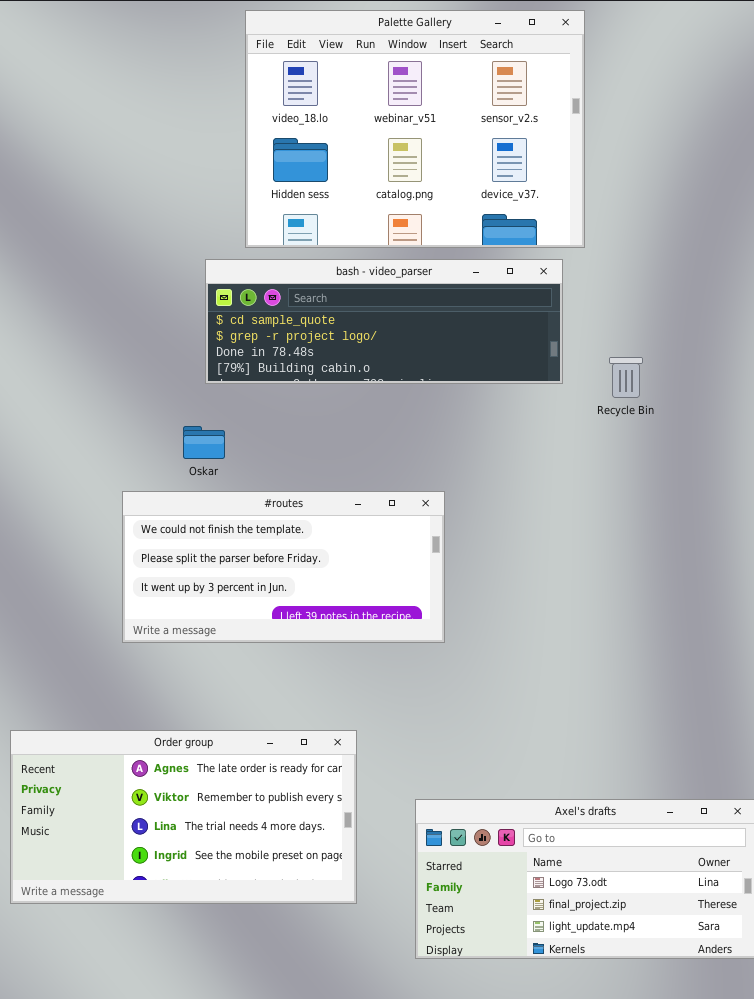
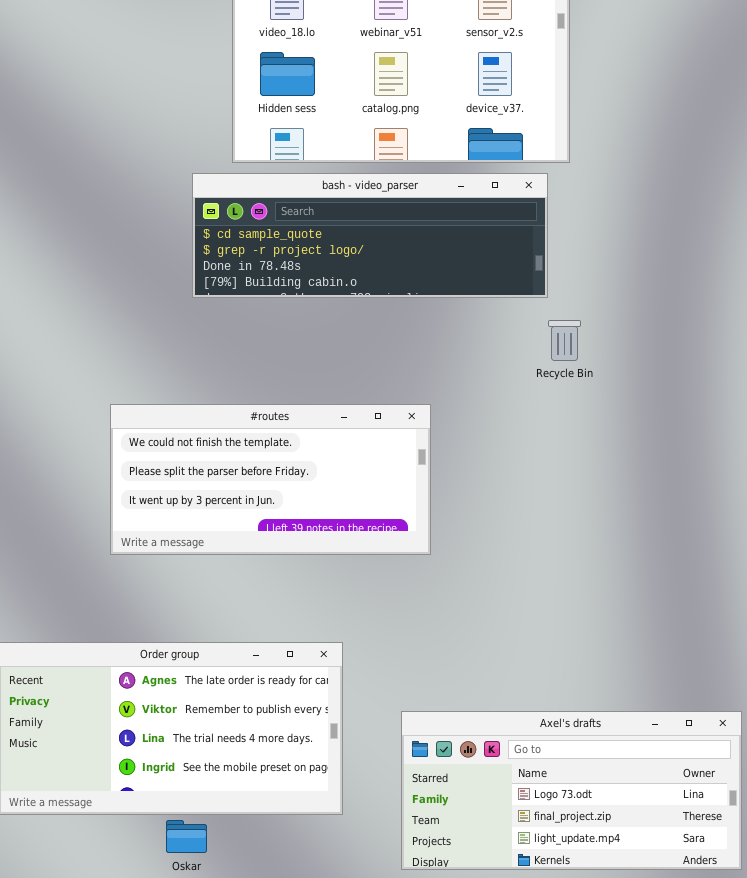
Recycle Bin: [609,357,643,398] -> [548,320,581,361], moved
Oskar: [183,426,225,459] -> [166,820,207,853], moved

